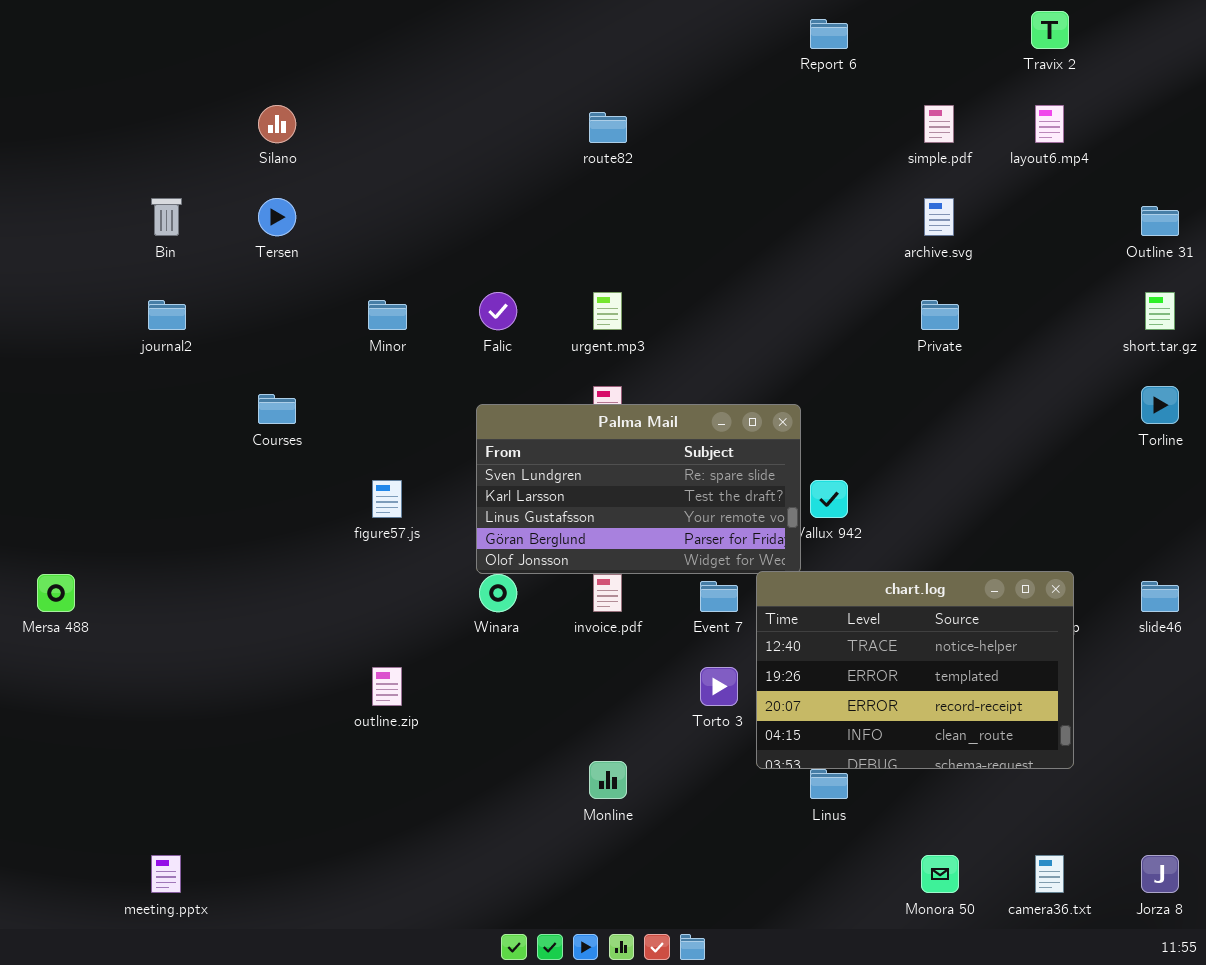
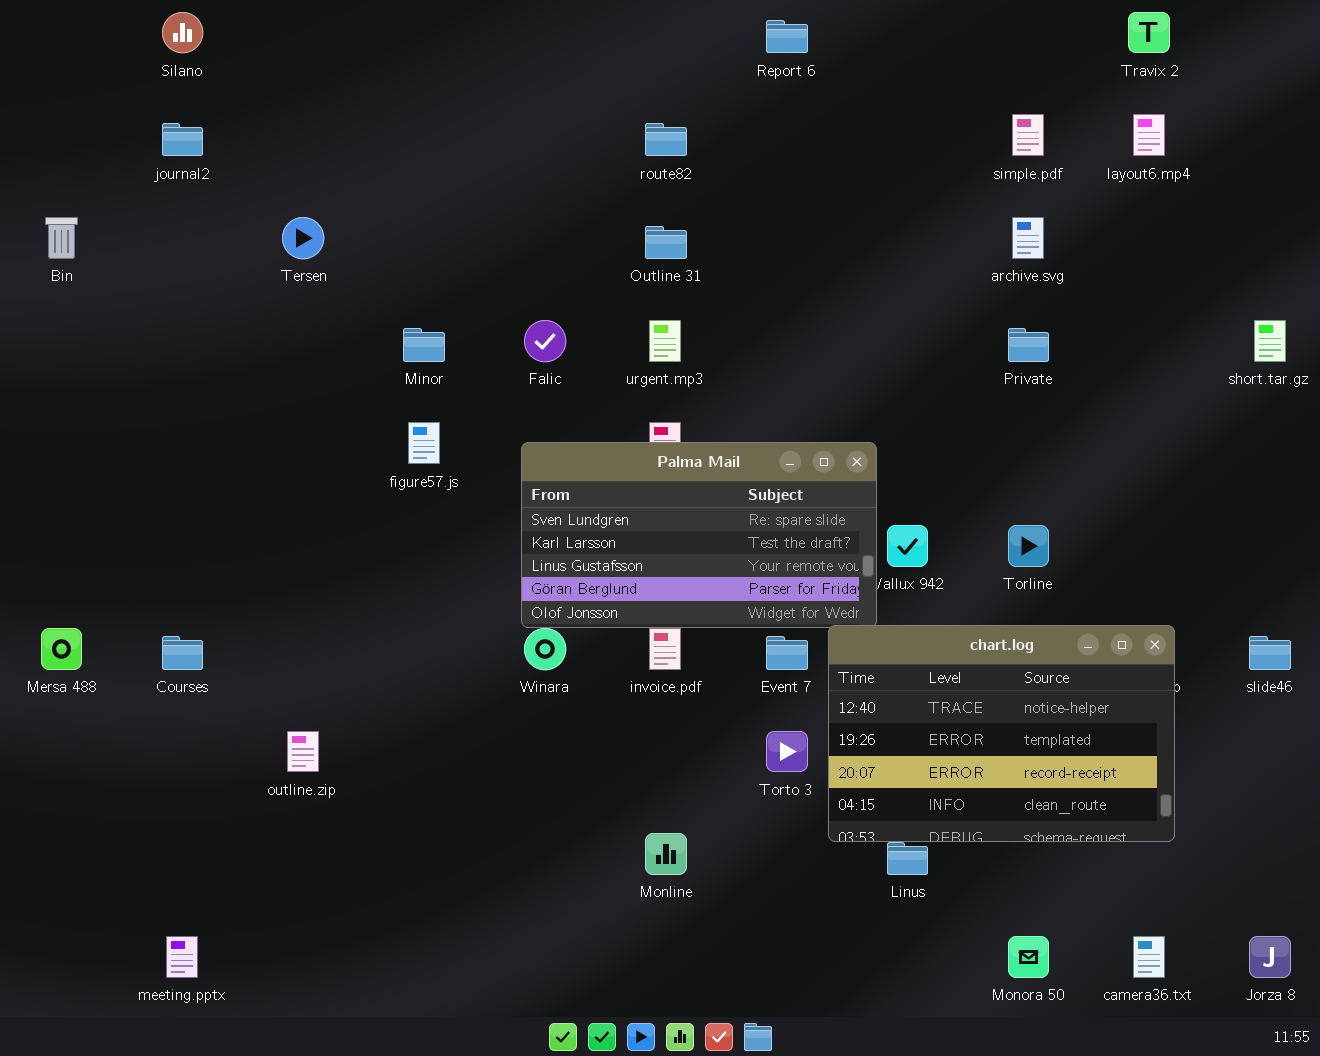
Report 6: [810,19,848,49] -> [766,20,808,53], moved
Silano: [258,105,296,143] -> [162,12,203,53], moved
Bin: [151,198,182,236] -> [45,217,78,259], moved
Outline 31: [1141,206,1179,236] -> [645,226,687,259], moved
journal2: [148,300,186,330] -> [162,123,203,156], moved
Torline: [1141,386,1179,424] -> [1008,525,1049,567], moved
Courses: [258,394,296,424] -> [162,636,203,670], moved
figure57.js: [372,480,402,518] -> [408,422,440,464], moved
outline.zip: [372,667,402,706] -> [287,731,319,772], moved

